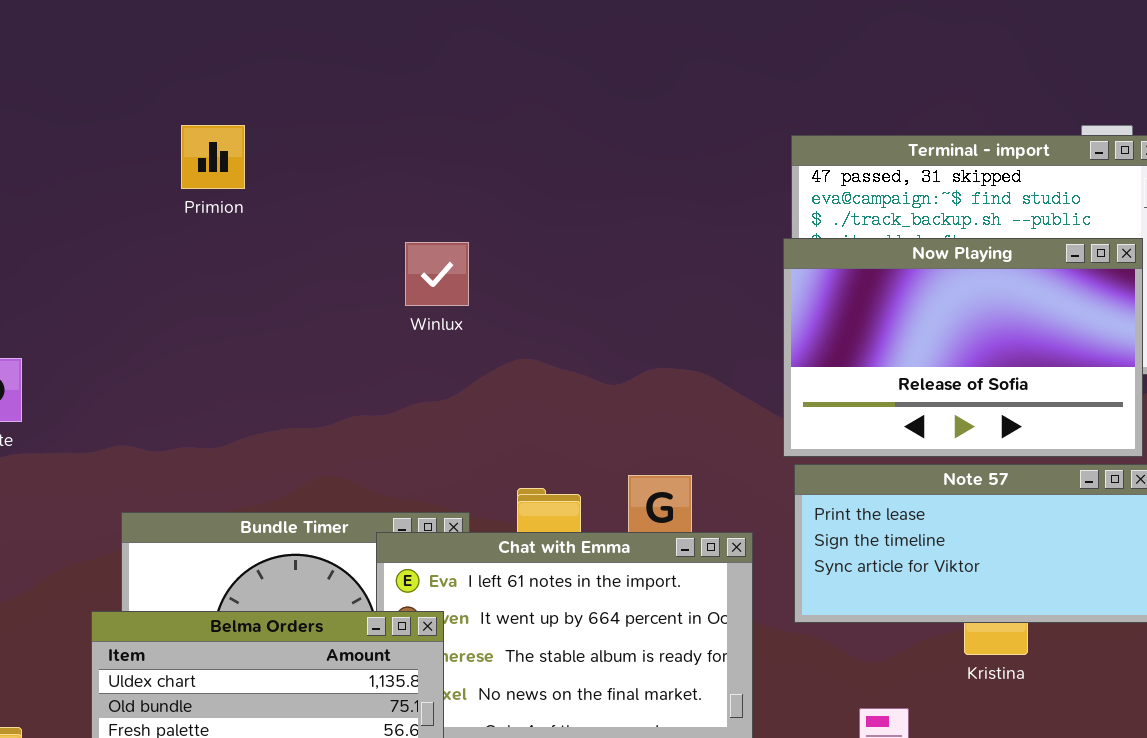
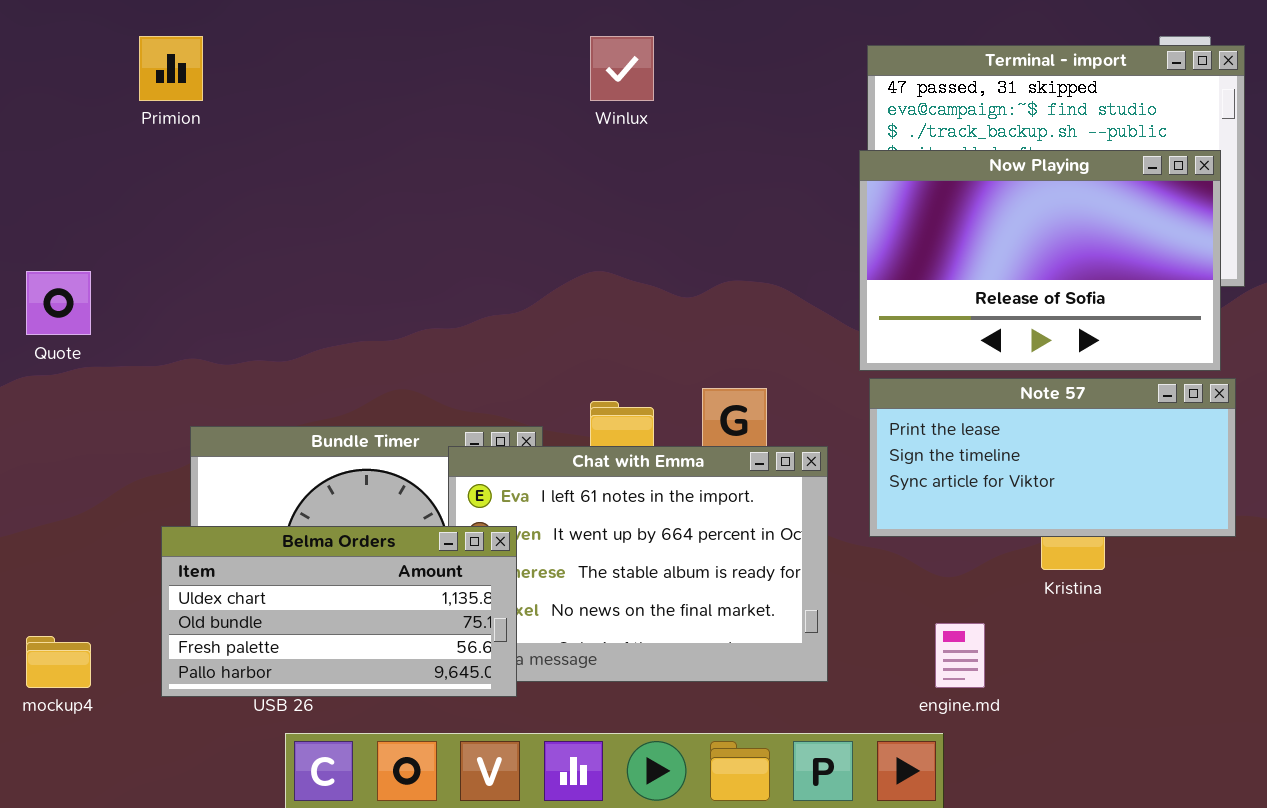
Primion: [181,125,245,189] -> [139,36,203,101], moved
Winlux: [405,242,469,306] -> [590,36,654,101], moved

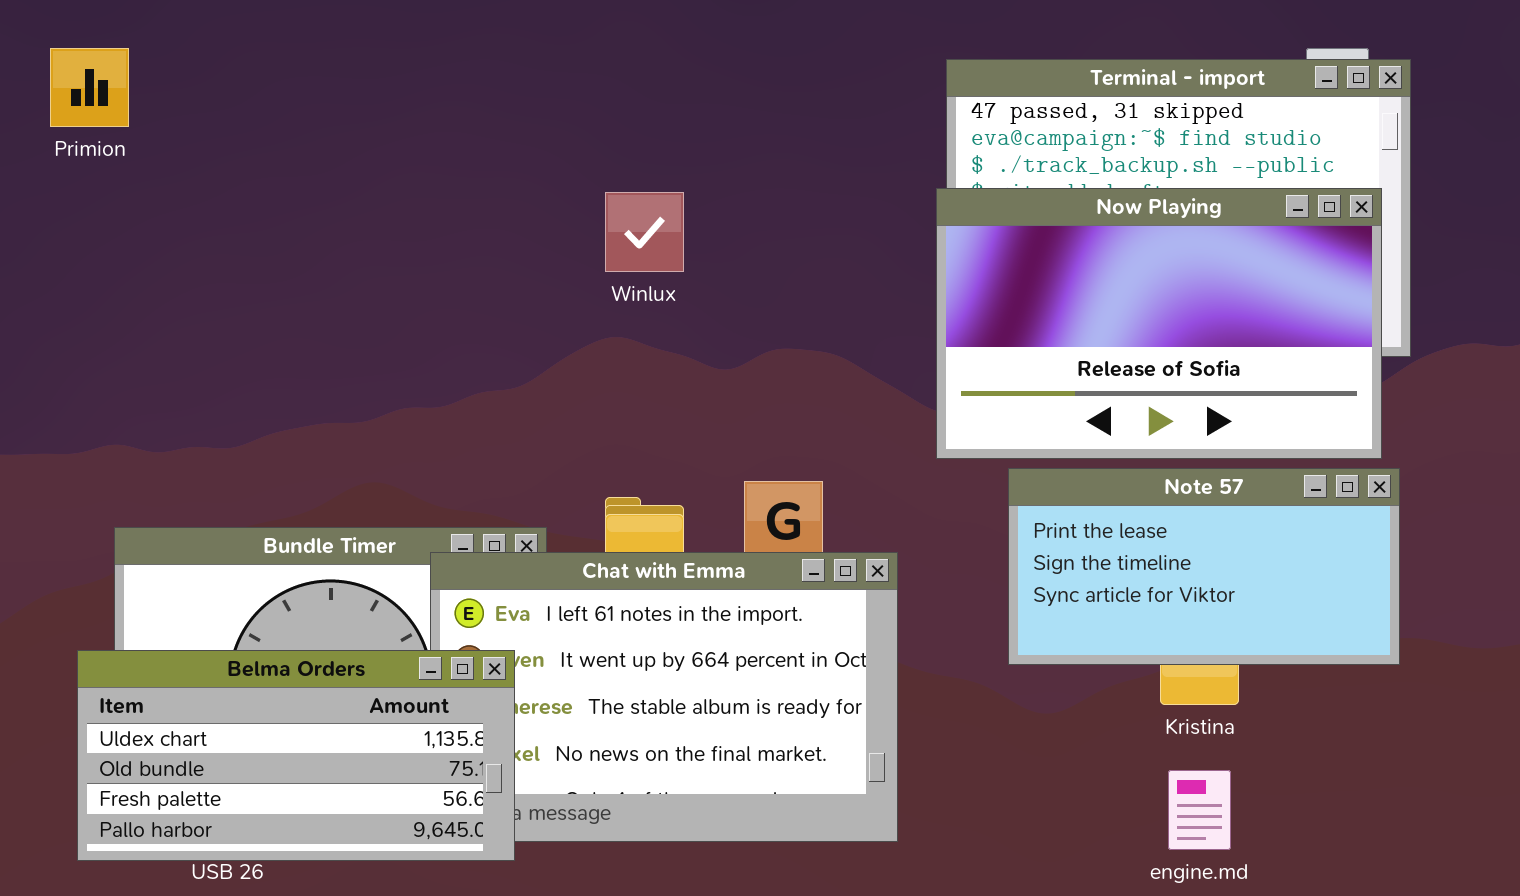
Winlux: [590,36,654,101] -> [605,192,684,272], moved
Note 57: [869,378,1236,537] -> [1008,468,1400,665], resized
engine.md: [935,623,985,688] -> [1168,770,1231,850], moved

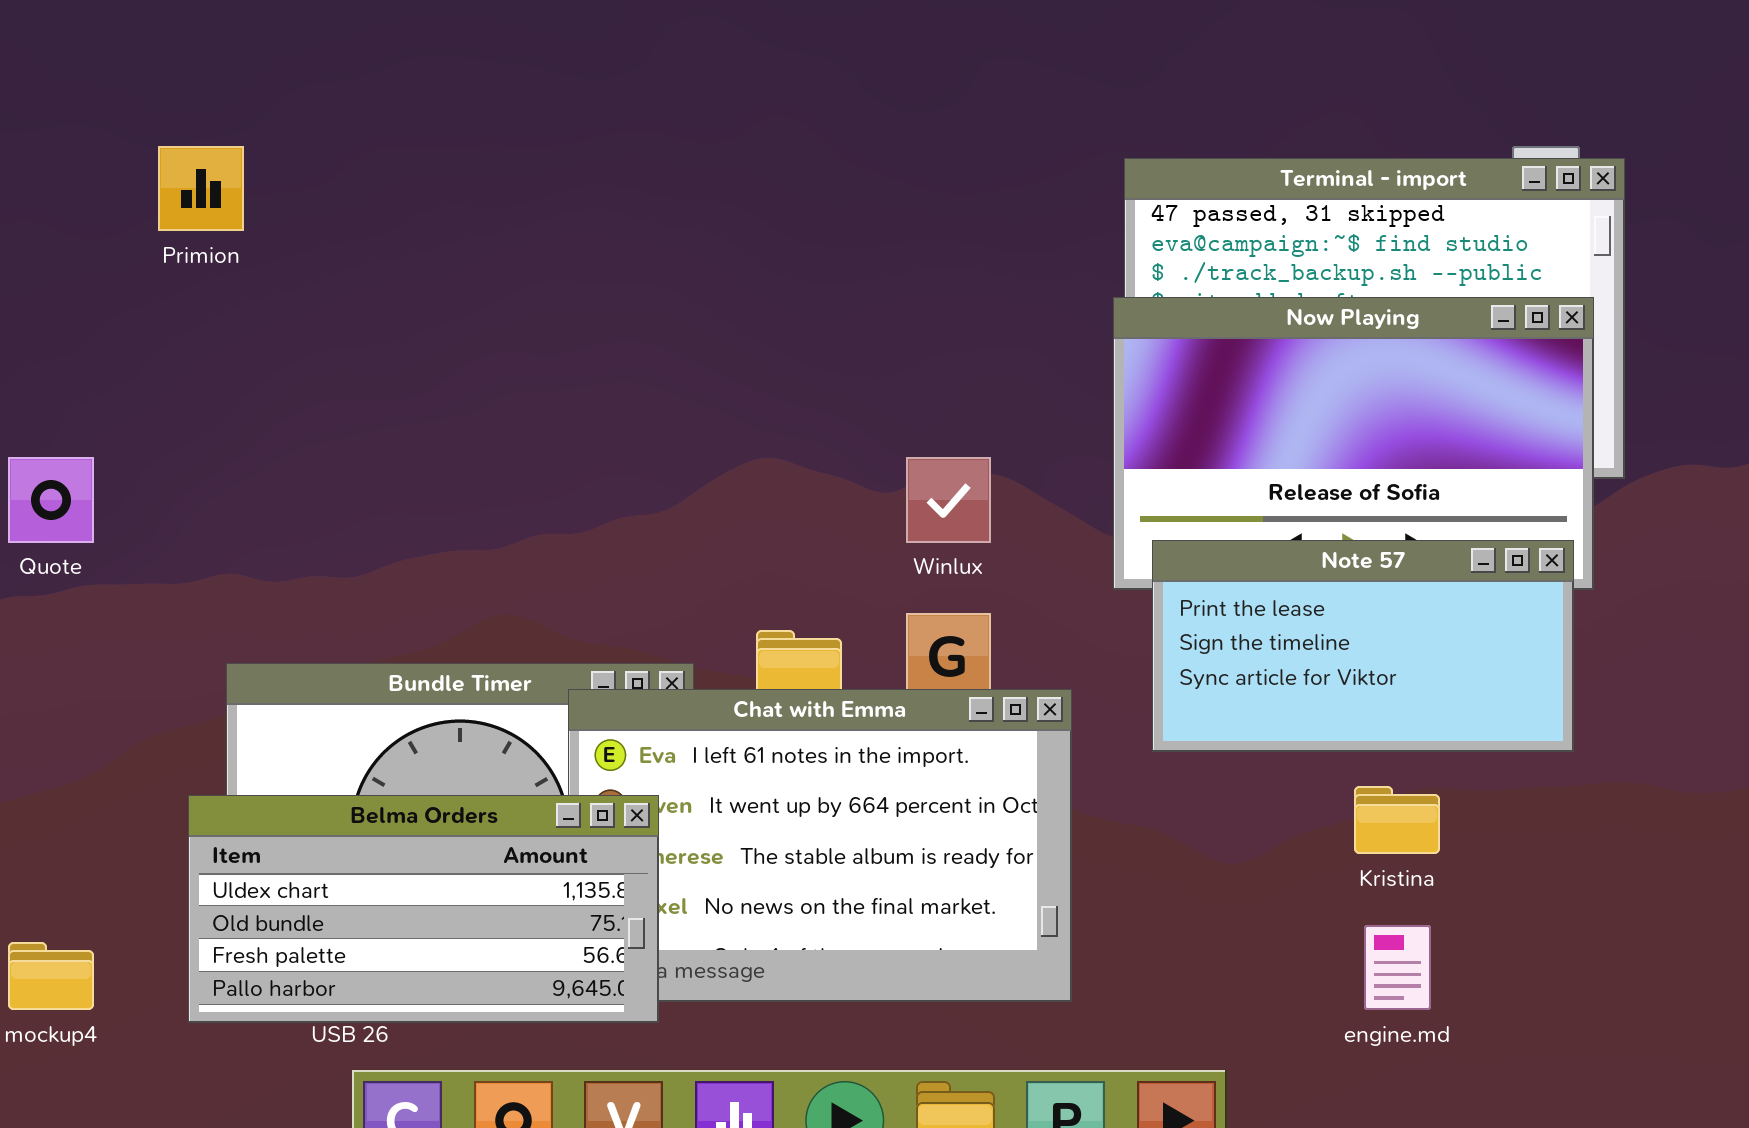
Winlux: [605,192,684,272] -> [906,457,991,543], moved
Note 57: [1008,468,1400,665] -> [1152,540,1574,752], moved

